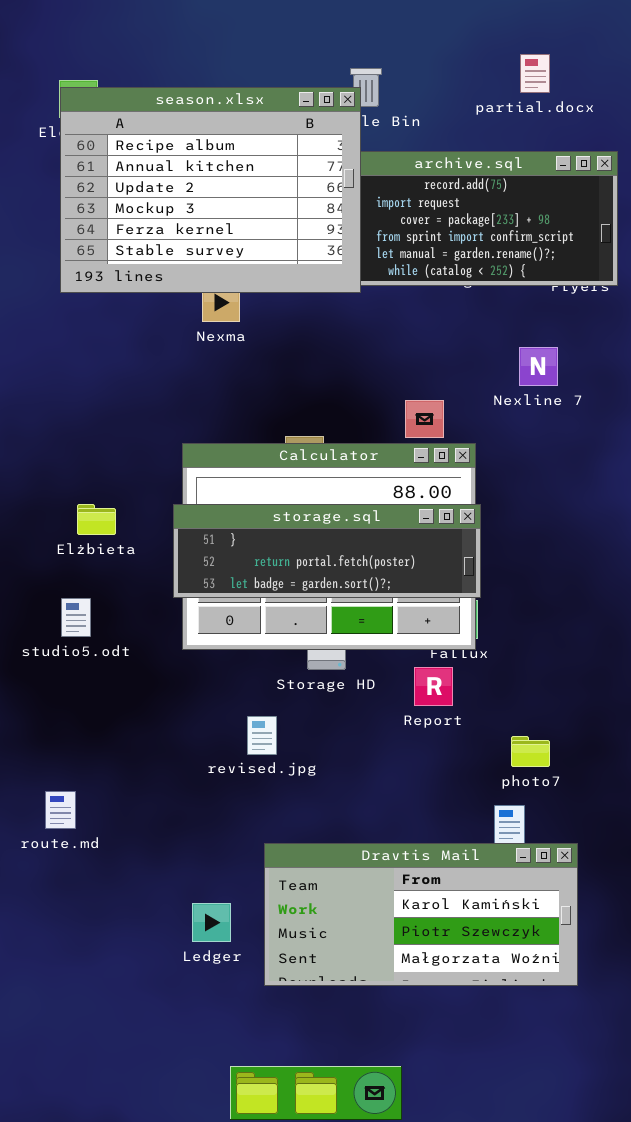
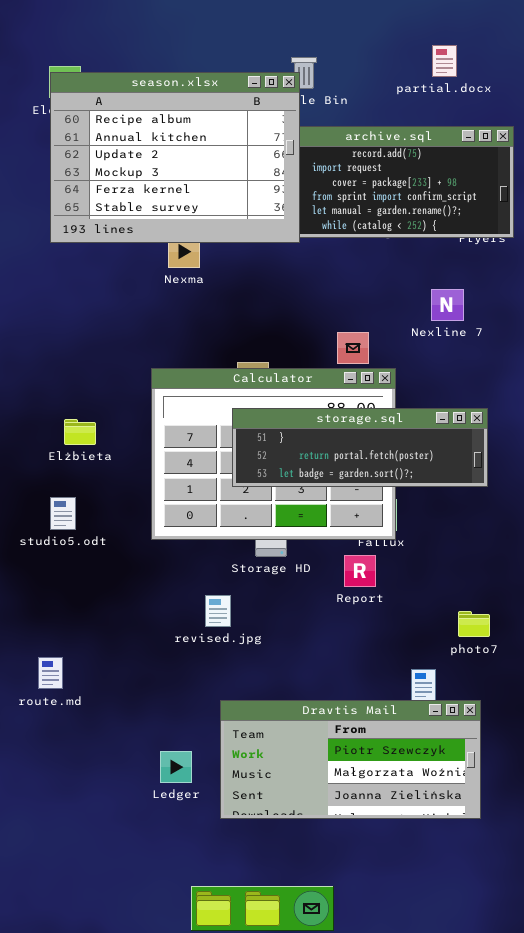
storage.sql: [173,504,481,598] -> [232,408,488,487], moved
photo7: [511,736,550,767] -> [458,611,490,637], moved
Dravtis Mail: [264,843,578,986] -> [220,700,481,819], scrolled down 1 row

